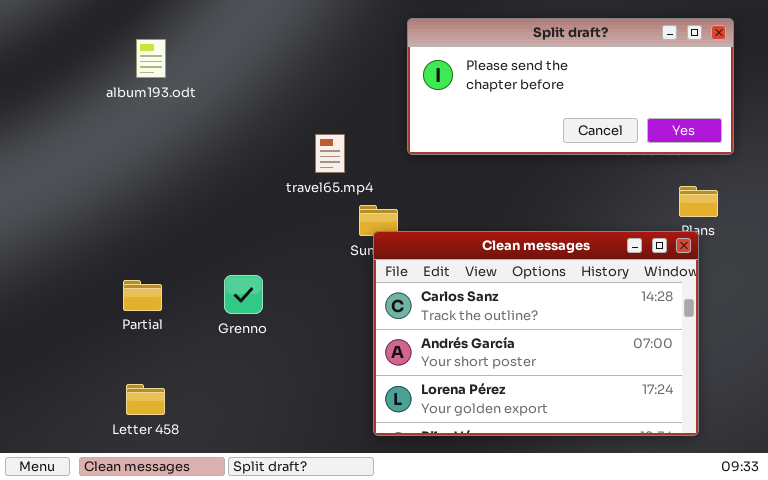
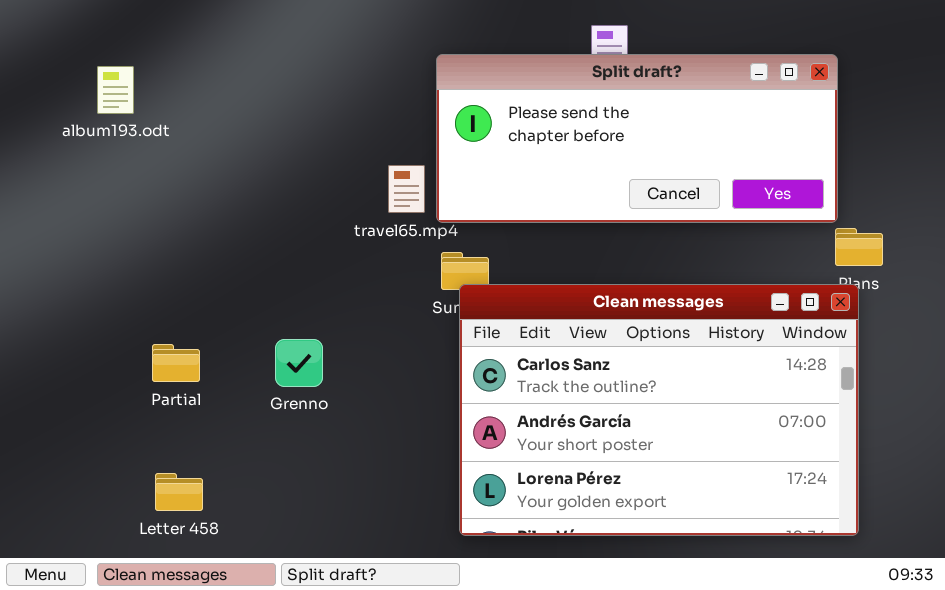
Split draft?: [407,18,734,155] -> [436,54,838,223], moved
album193.odt: [136,39,166,78] -> [97,66,134,114], moved

